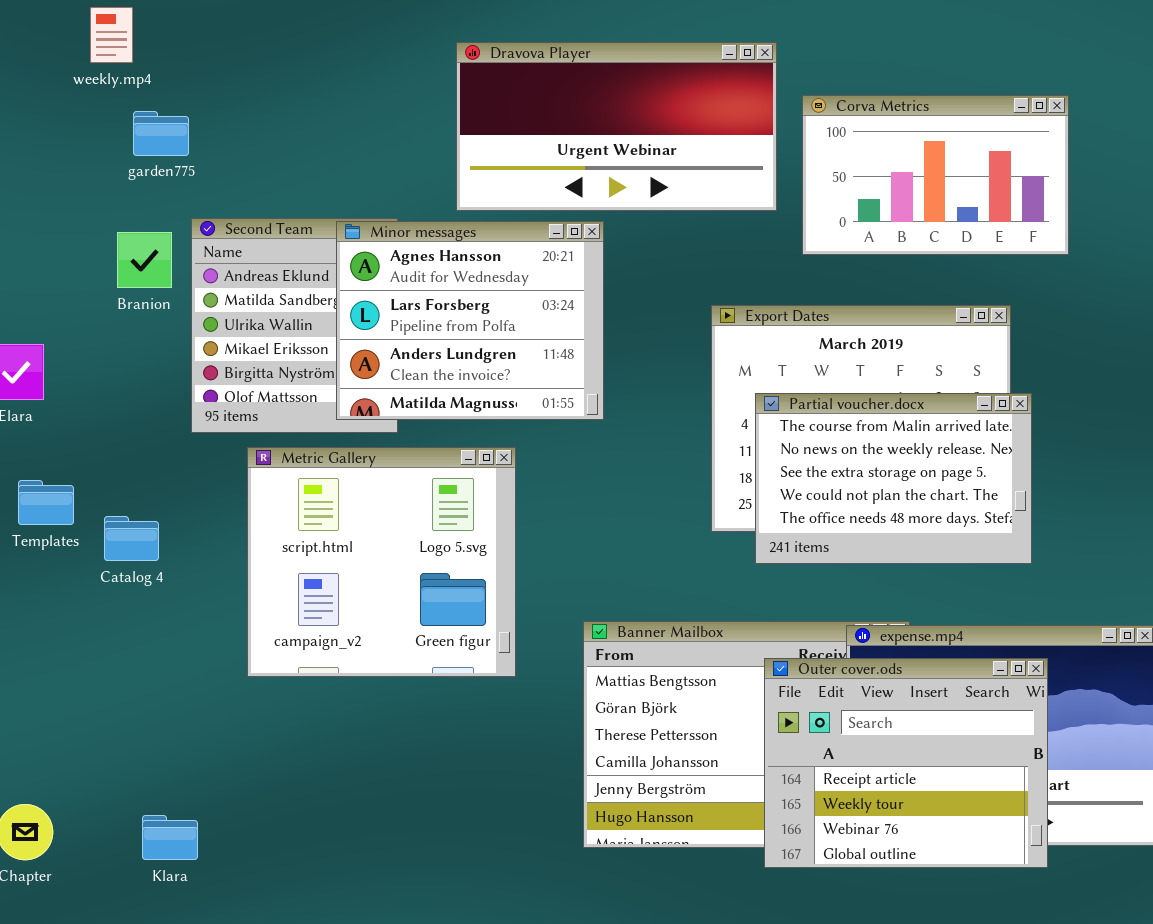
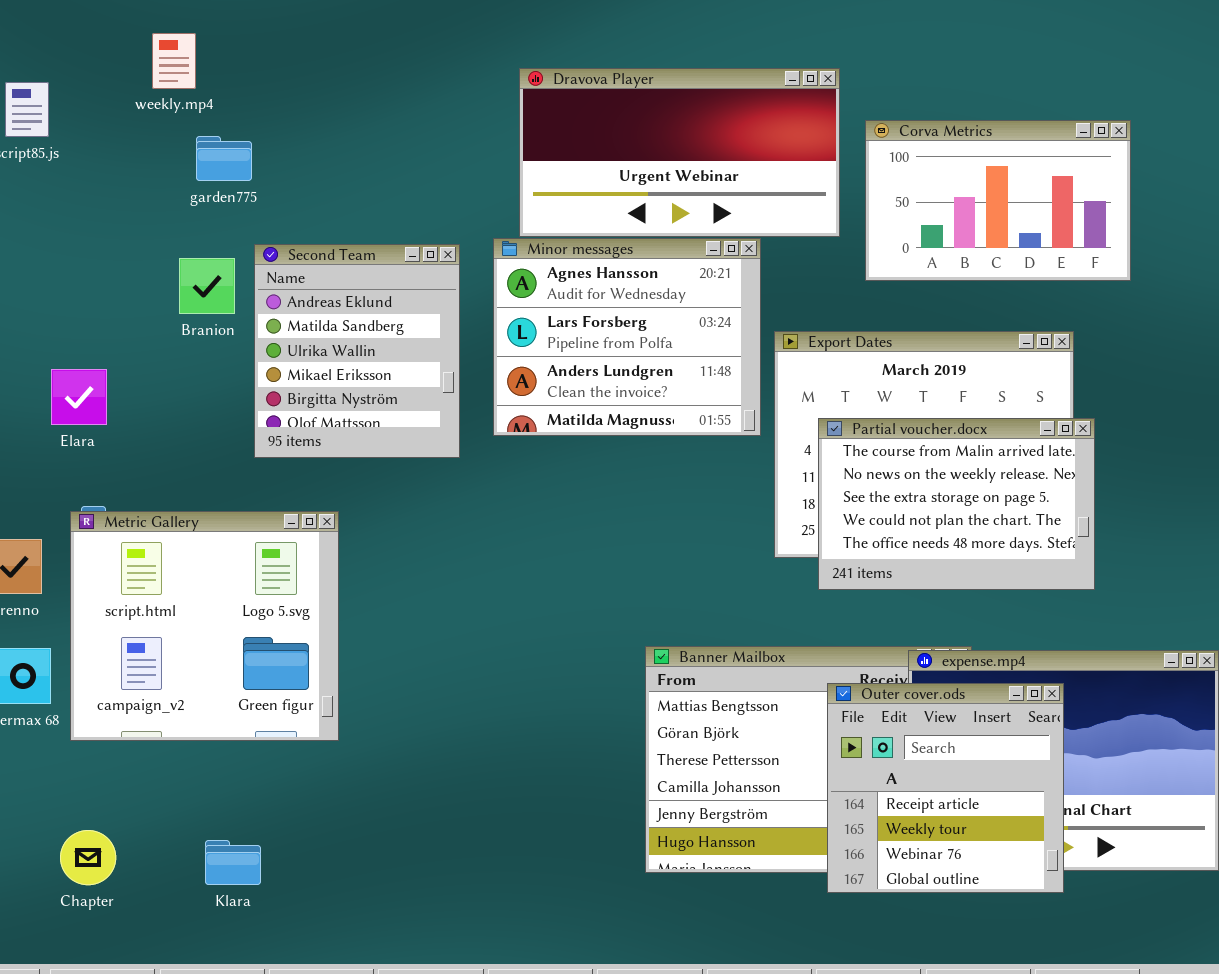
Minor messages: [336,221,604,420] -> [493,238,761,436], moved
Metric Gallery: [247,447,516,677] -> [70,511,339,741], moved
Outer cover.ods: [764,658,1048,868] -> [827,683,1064,893], resized

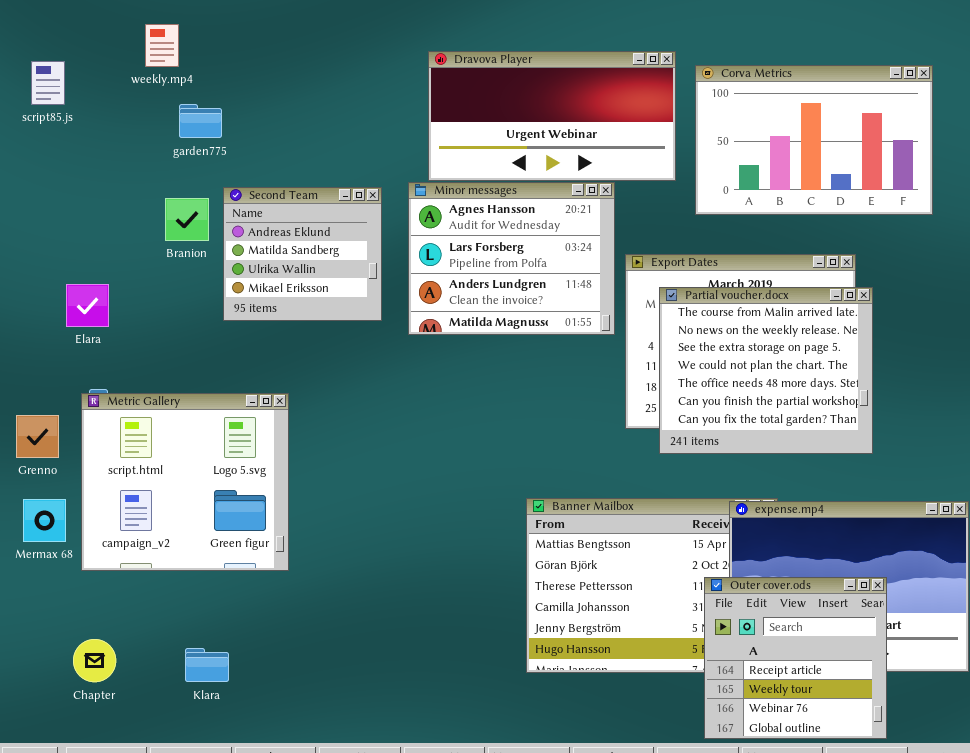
Corva Metrics: [865,120,1131,281] -> [695,65,933,215], resized
Second Team: [254,244,460,458] -> [223,187,382,321], resized
Partial voucher.docx: [818,418,1095,590] -> [659,287,873,454], resized
Outer cover.ods: [827,683,1064,893] -> [704,577,887,739], moved

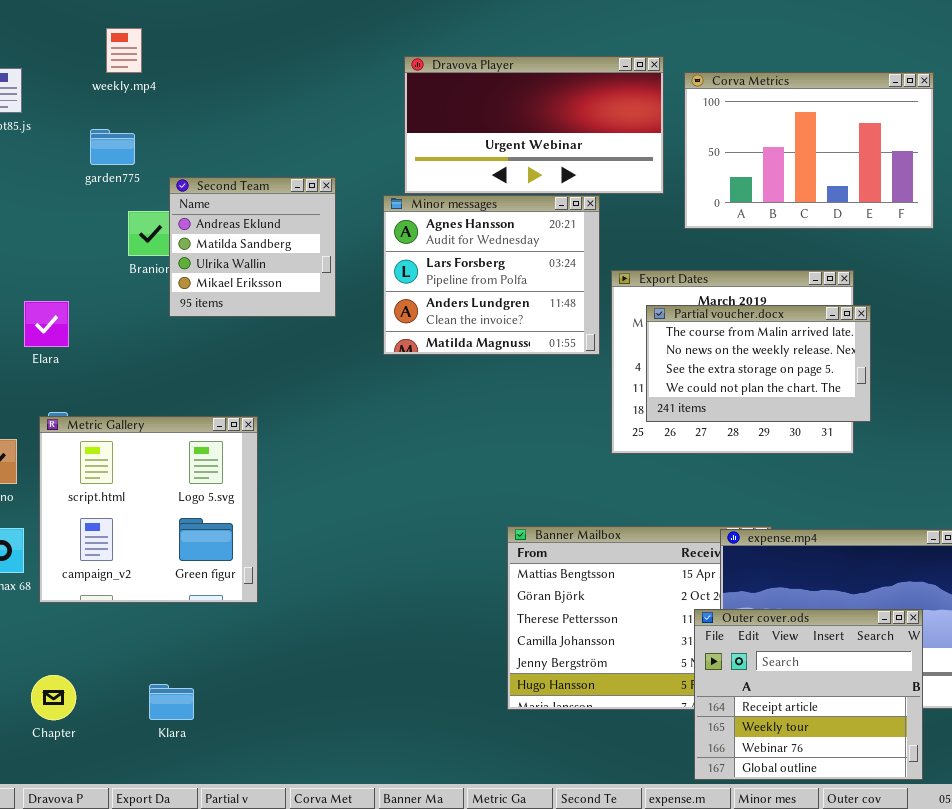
garden775: [179,104,222,138] -> [90,129,135,165], moved
Second Team: [223,187,382,321] -> [169,177,336,317], moved
Partial voucher.docx: [659,287,873,454] -> [646,305,871,422], resized
Outer cover.ods: [704,577,887,739] -> [694,609,923,780], resized

